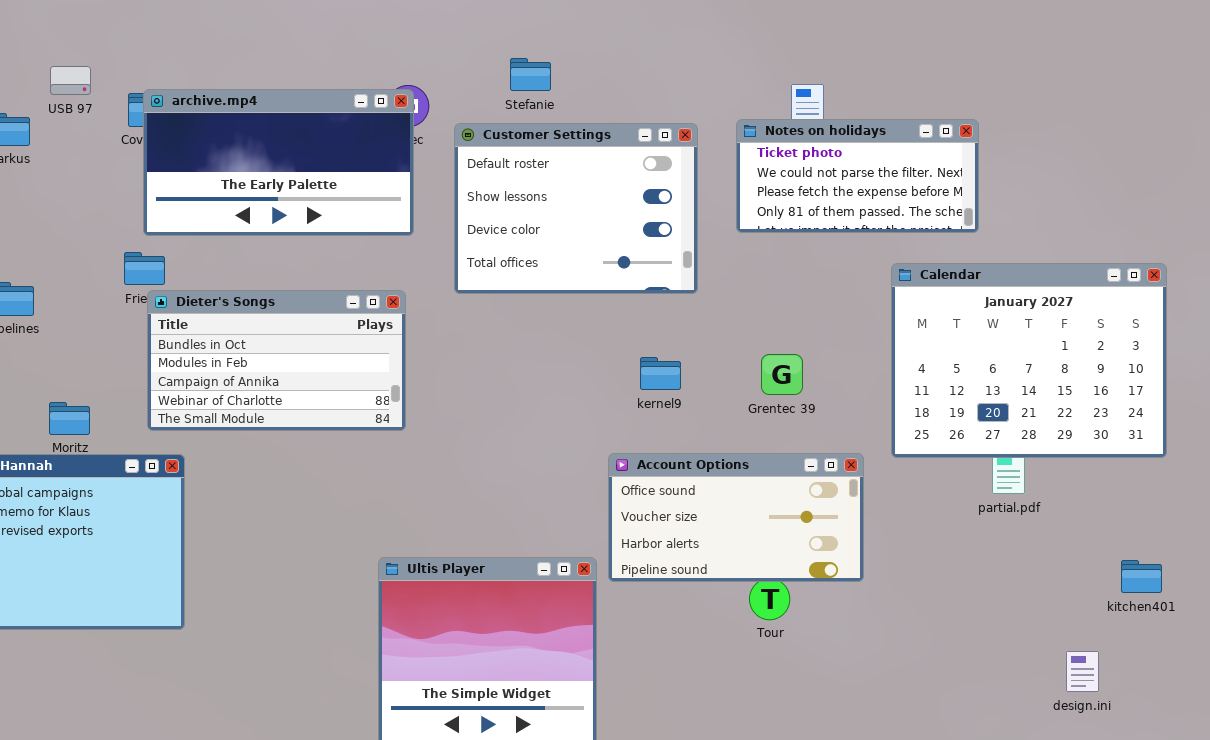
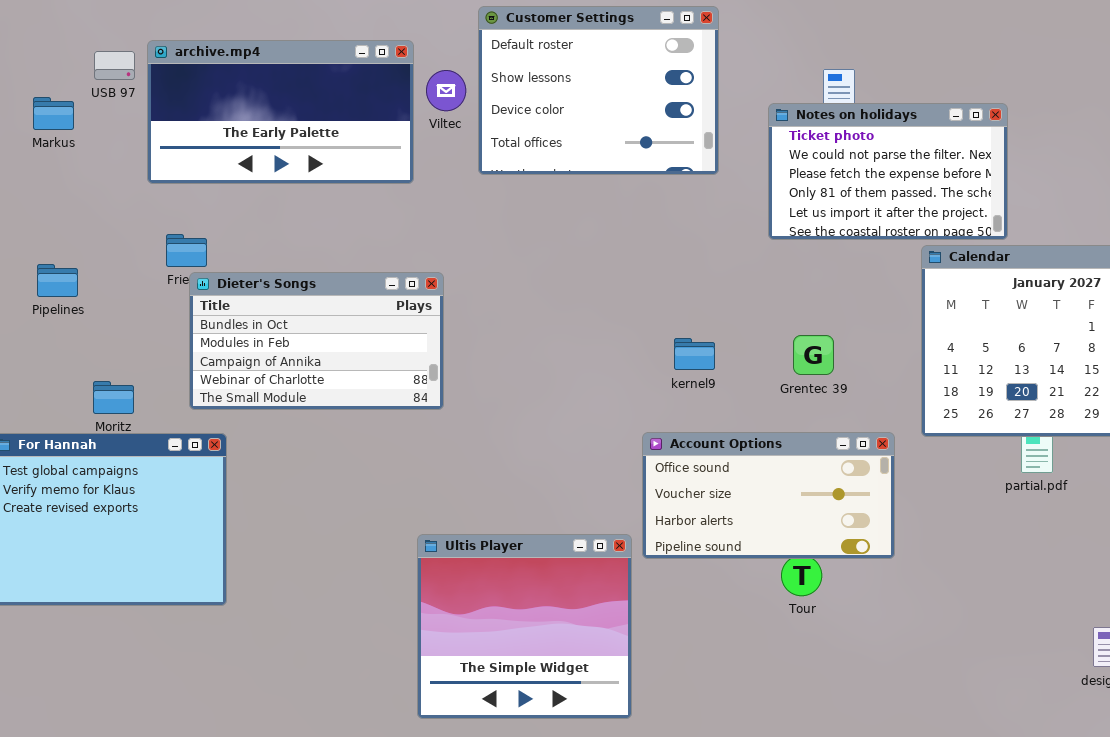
archive.mp4: [143,89,414,236] -> [147,40,414,184], moved
Notes on holidays: [736,119,979,233] -> [768,103,1008,240], resized
Customer Settings: [454,123,698,294] -> [478,6,719,175], moved

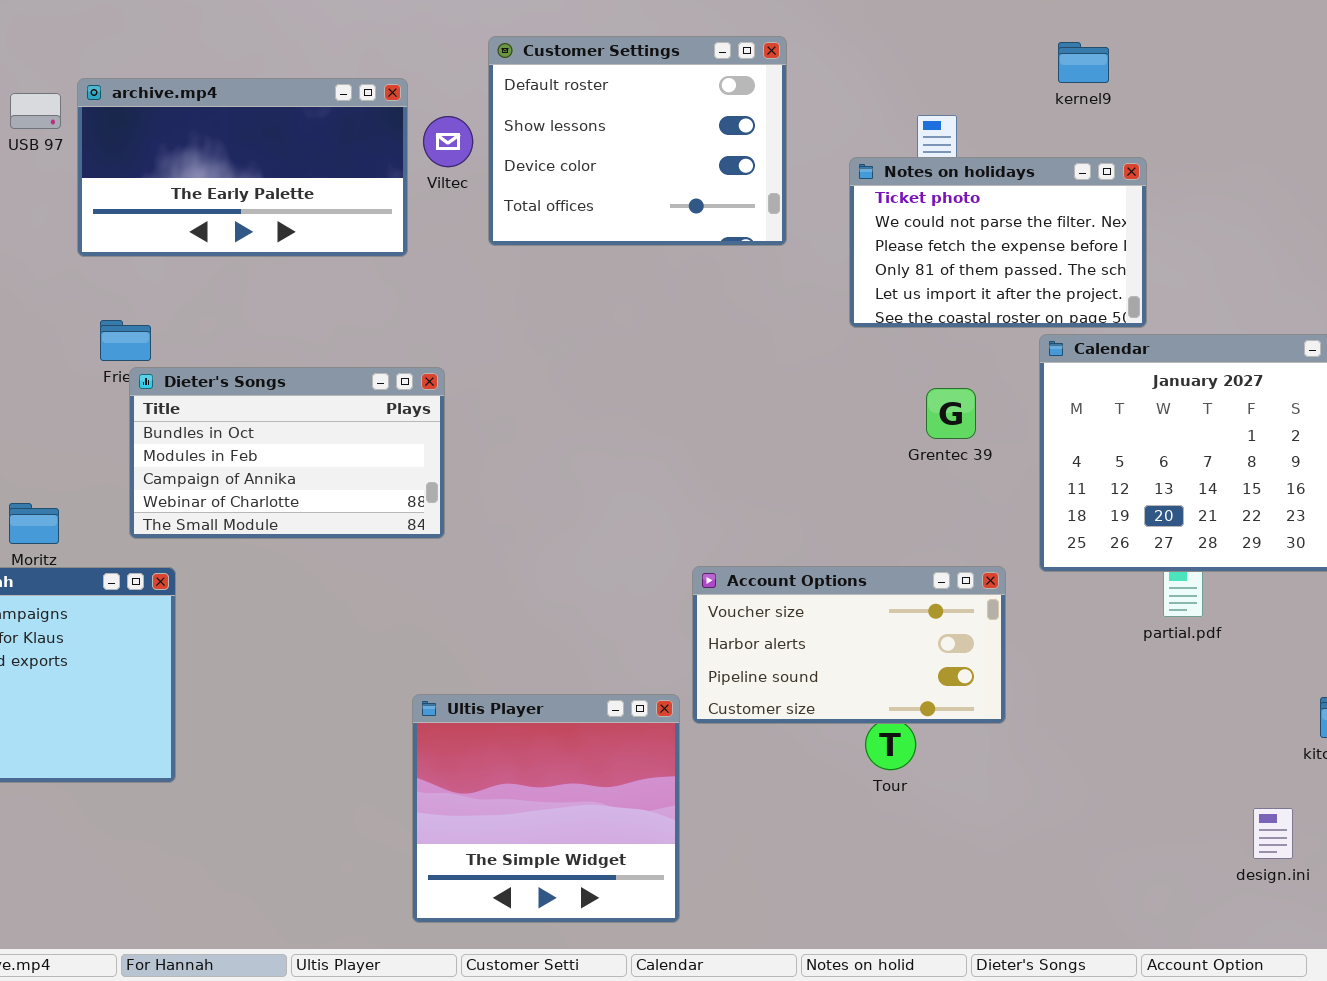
Grentec 39: [793,335,834,375] -> [926,388,976,439], moved
kernel9: [674,338,715,370] -> [1058,42,1109,83], moved
Account Options: [642,432,895,559] -> [692,566,1006,724], scrolled down 1 row

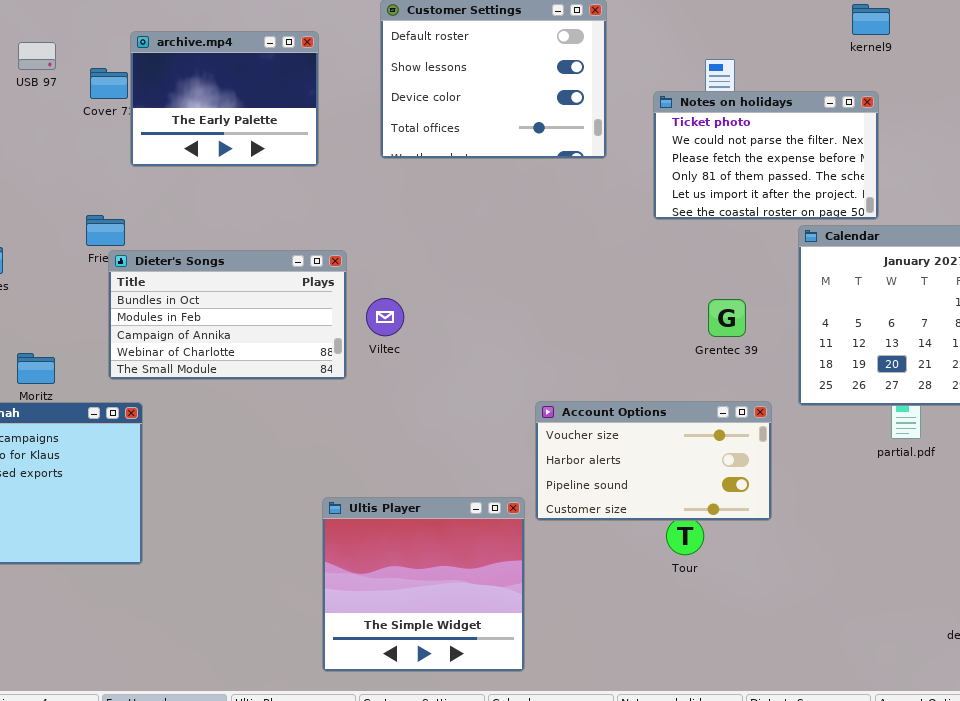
kernel9: [1058,42,1109,83] -> [852,4,890,35], moved
archive.mp4: [77,78,408,257] -> [130,31,319,167], resized
Viltec: [423,116,473,167] -> [366,298,404,336], moved
Grentec 39: [926,388,976,439] -> [708,299,746,337], moved

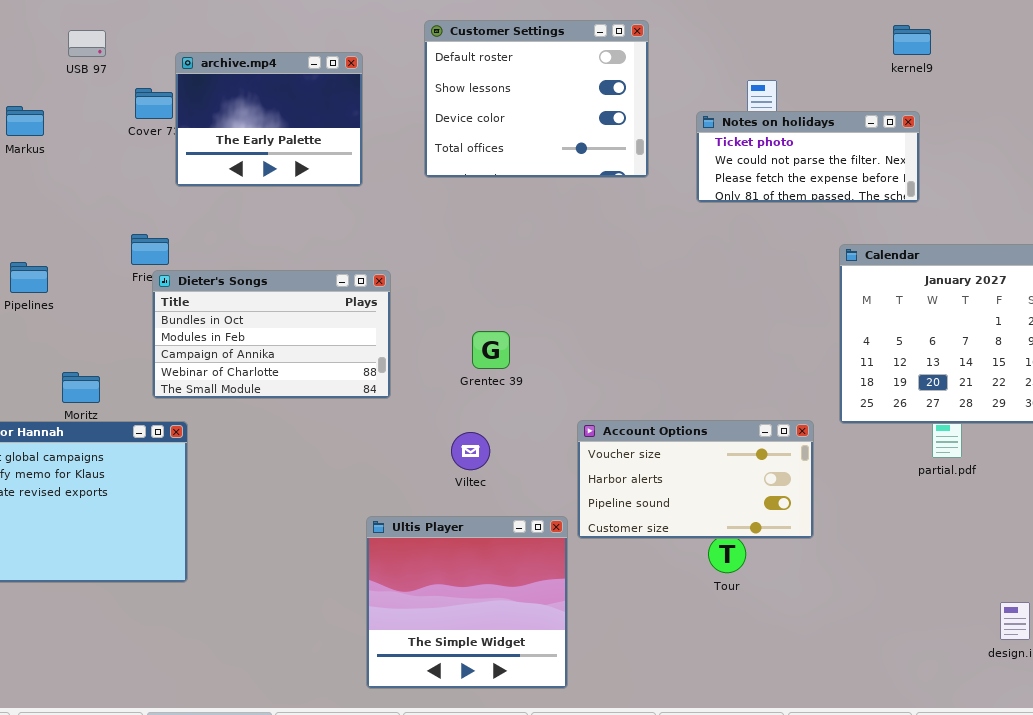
USB 97: [18,42,56,70] -> [68,30,106,57], moved
Notes on holidays: [653,91,879,220] -> [696,111,920,203], resized
Viltec: [366,298,404,336] -> [451,432,490,470], moved
Grentec 39: [708,299,746,337] -> [472,331,510,369], moved

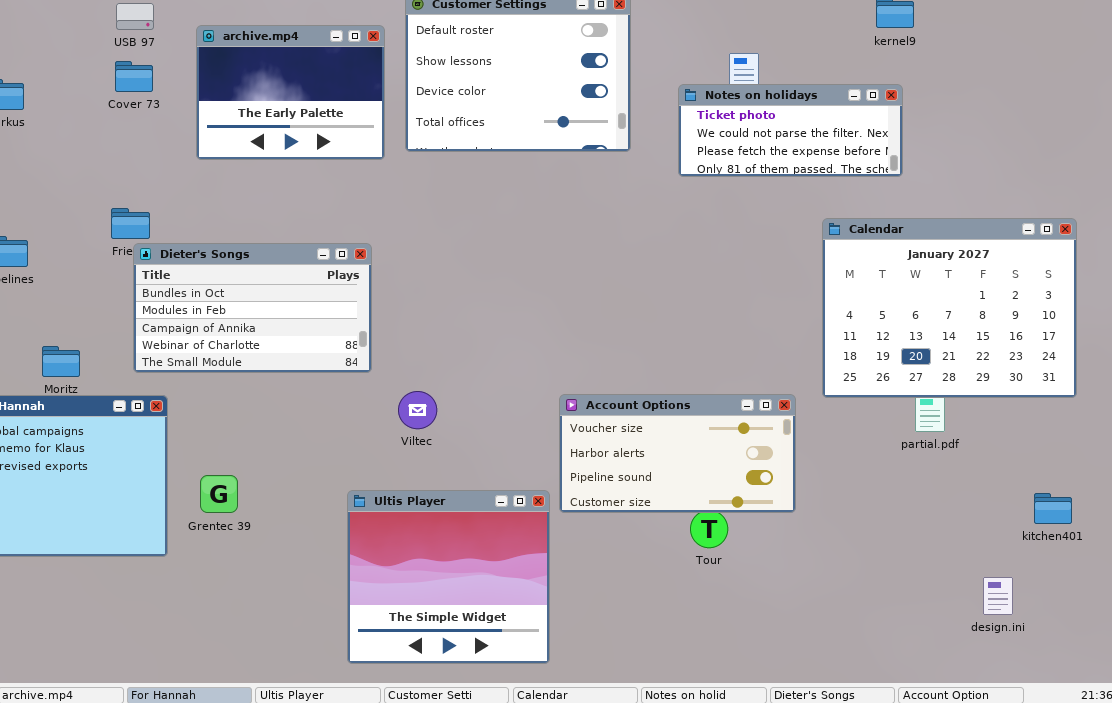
USB 97: [68,30,106,57] -> [116,3,154,30], moved
archive.mp4: [175,52,363,187] -> [196,25,385,160], moved
Grentec 39: [472,331,510,369] -> [200,475,238,513], moved
Viltec: [451,432,490,470] -> [398,391,437,429], moved

